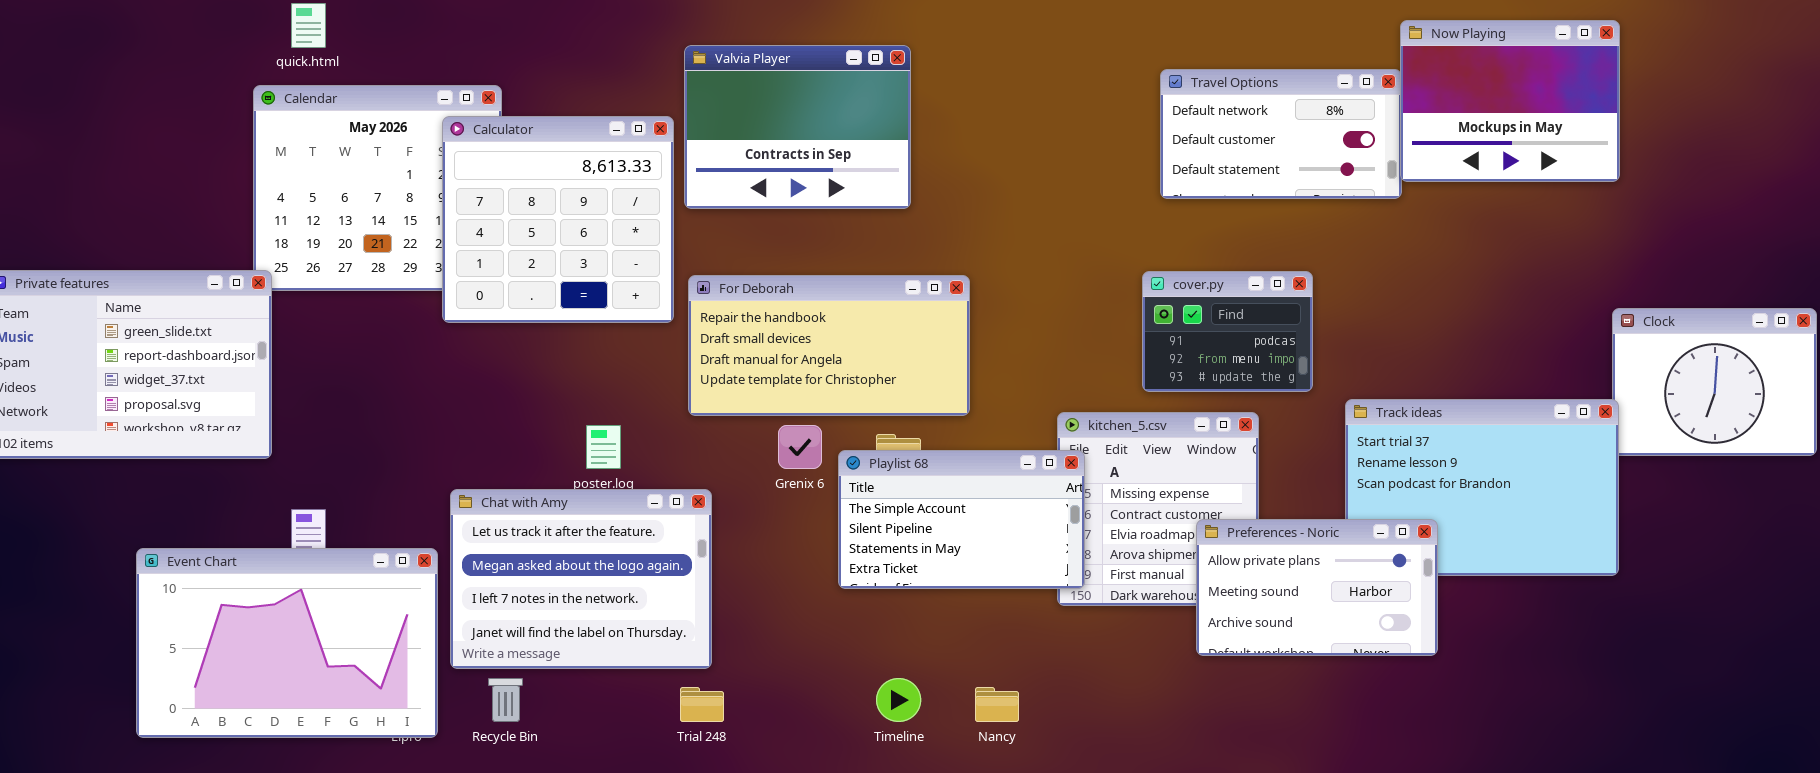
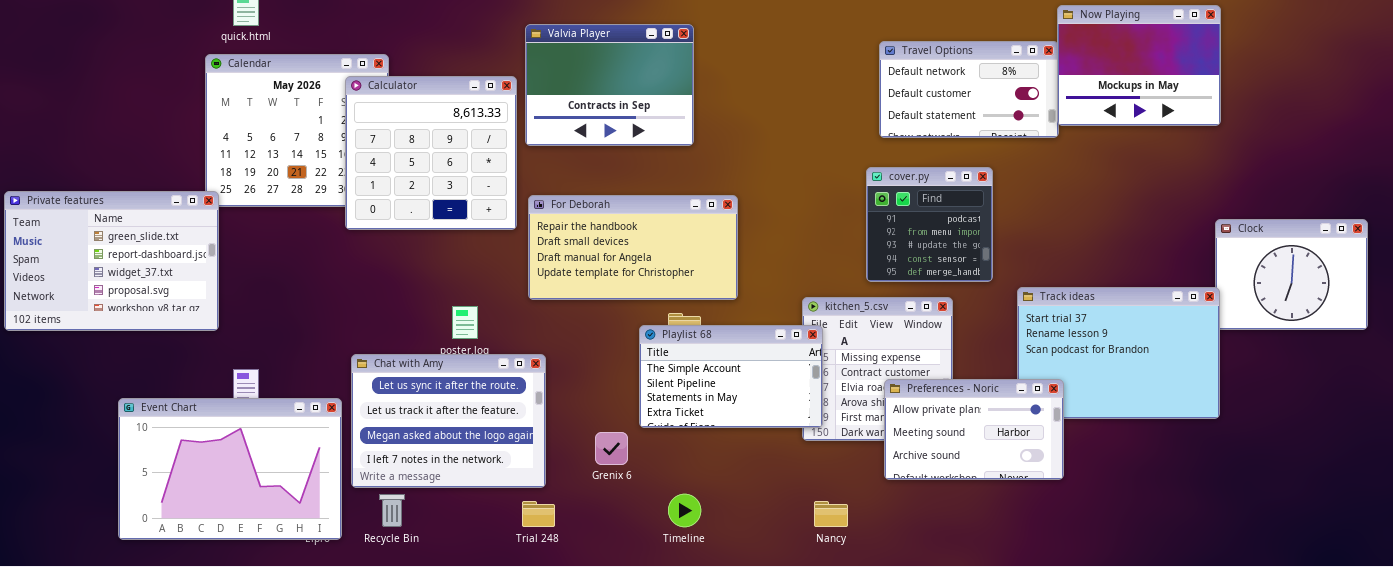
cover.py: [1142,271,1313,392] -> [866,167,993,282], resized
Grenix 6: [778,425,822,469] -> [595,432,628,465], moved
Chat with Amy: [450,489,712,669] -> [351,354,546,488], scrolled up 1 row
Preferences - Noric: [1196,519,1438,656] -> [884,379,1064,480], moved
Nancy: [975,687,1019,722] -> [814,501,848,527], moved

